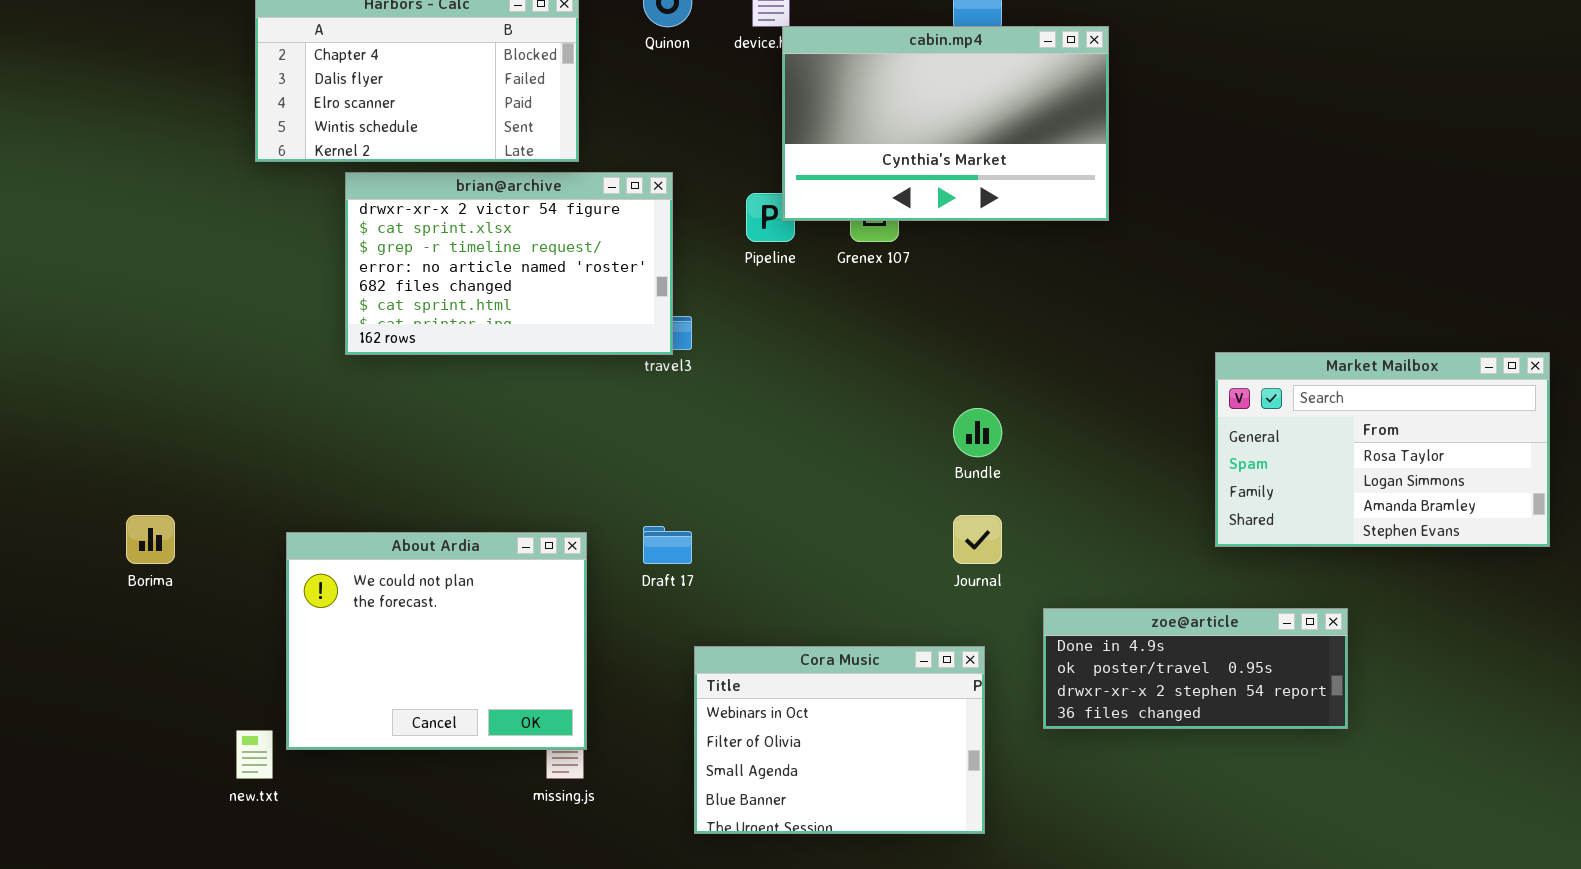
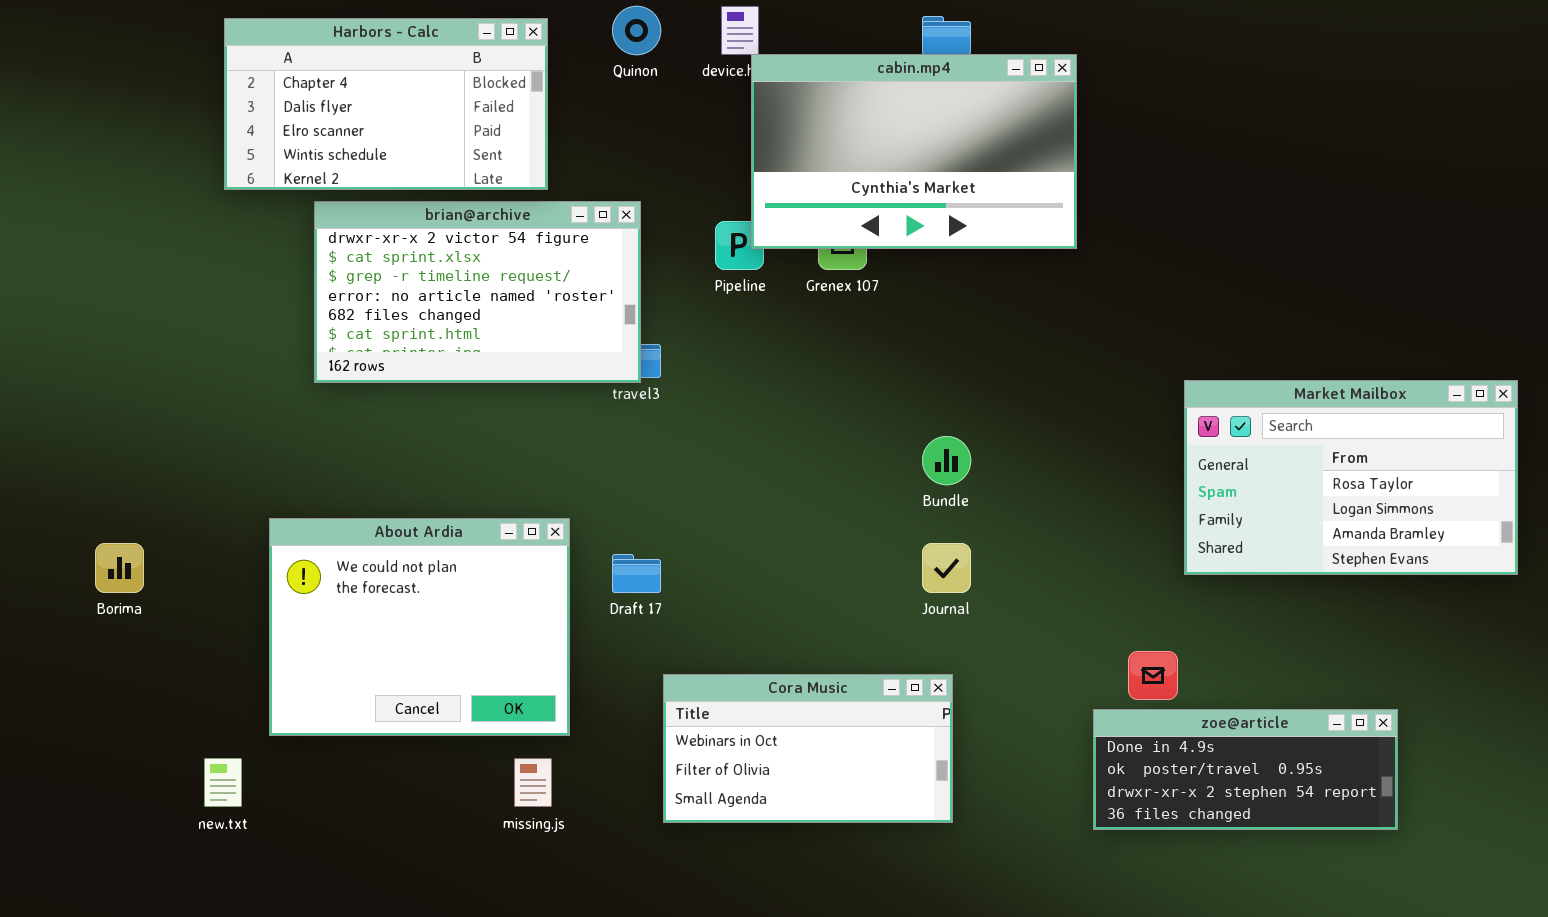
About Ardia: [286,532,587,750] -> [269,518,570,736], moved
zoe@article: [1043,608,1348,729] -> [1093,709,1398,830], moved
Cora Music: [694,646,985,834] -> [663,674,953,823], resized

